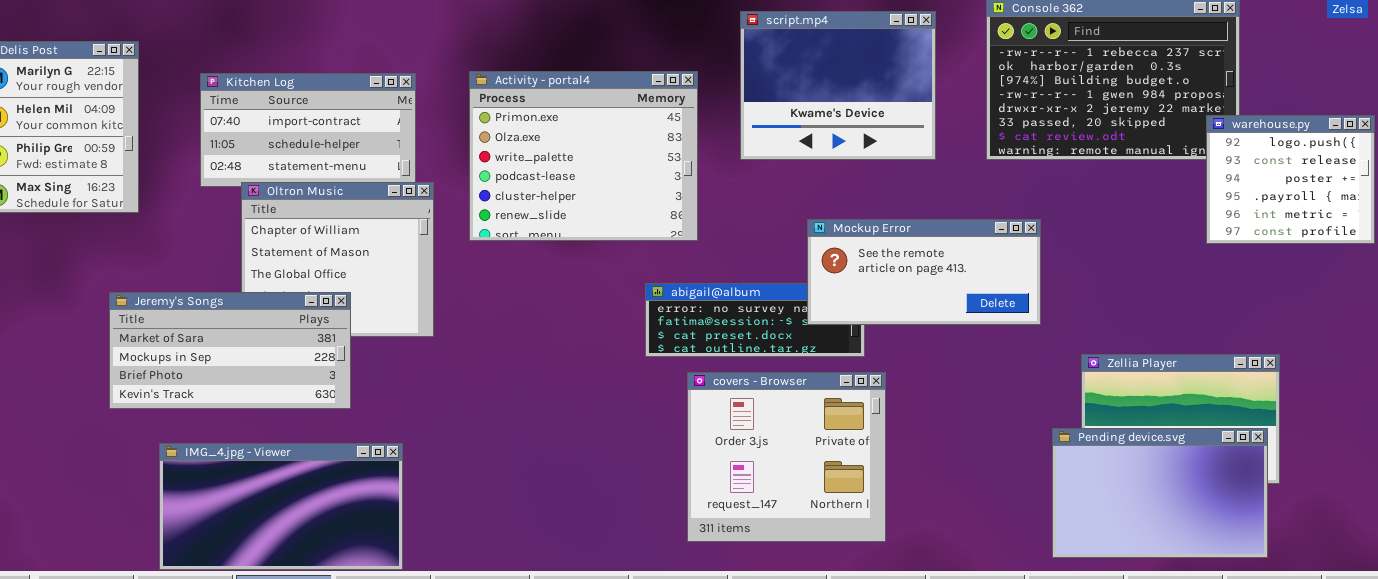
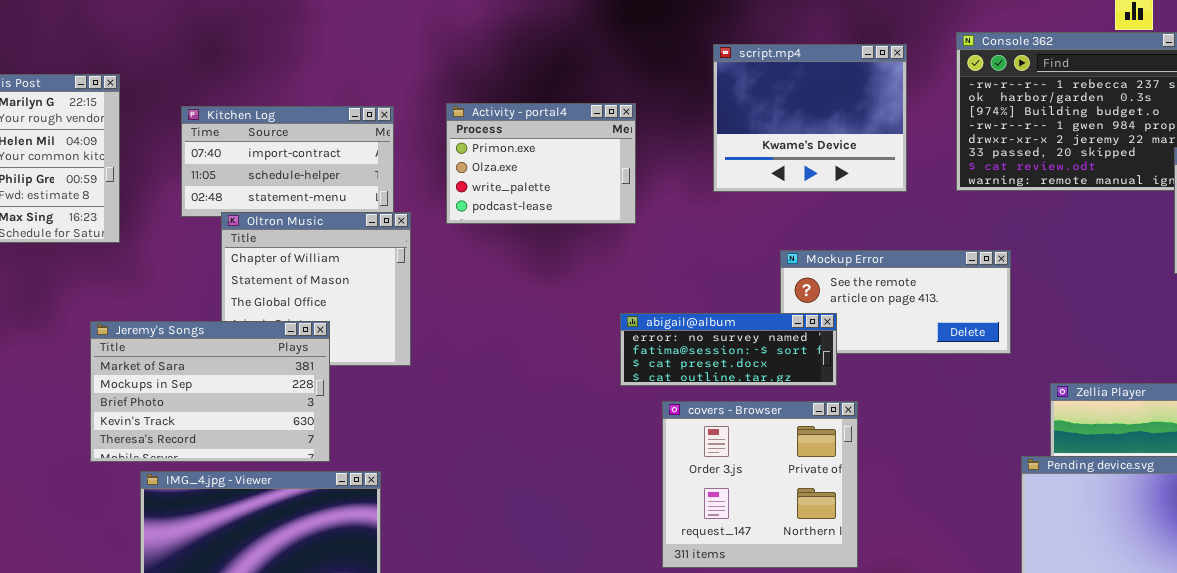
Activity - portal4: [469,71,698,241] -> [446,103,636,224], resized
abigail@album: [645,283,865,357] -> [620,313,837,386], raised
Jeremy's Songs: [109,292,351,409] -> [90,321,330,462], resized

